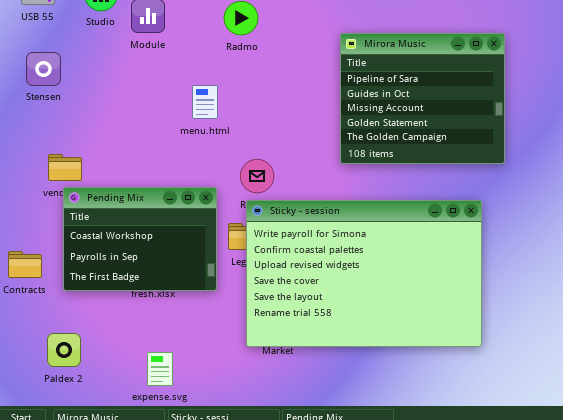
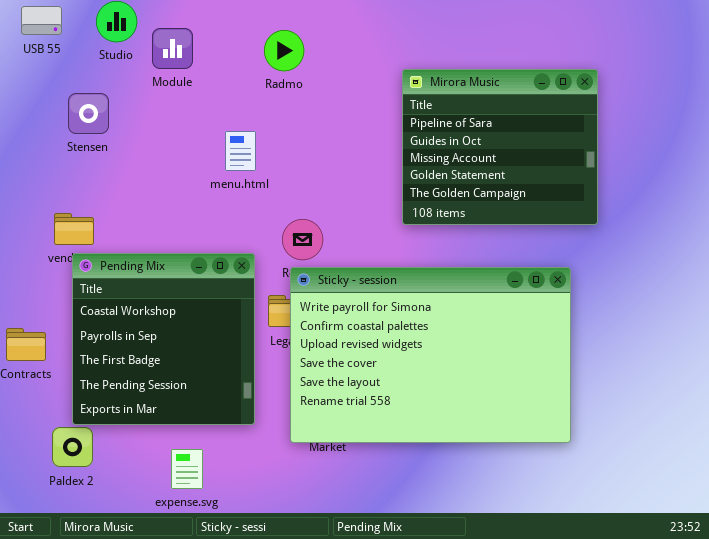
Stensen: [26,52,61,86] -> [68,93,109,134], moved
Pending Mix: [63,187,217,291] -> [72,253,255,425], resized

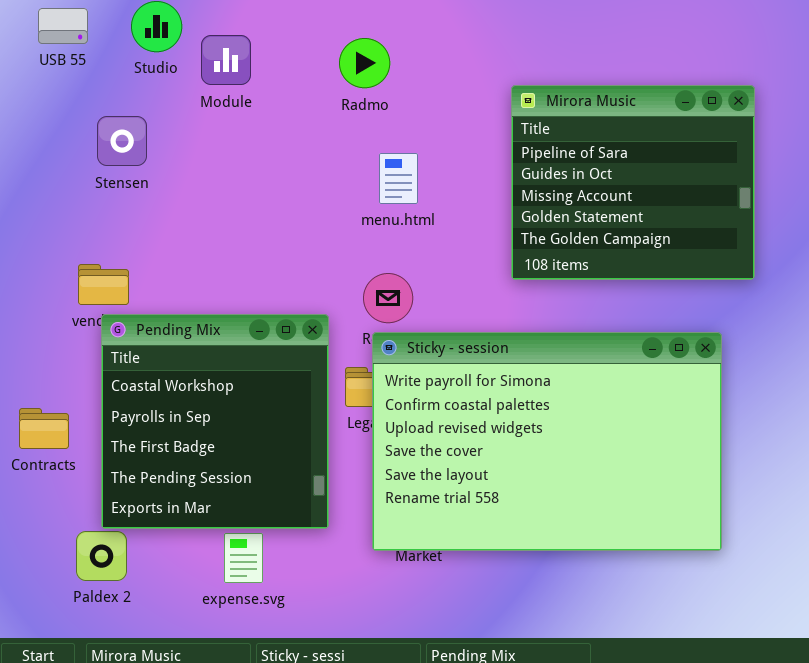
menu.html: [225,131,256,171] -> [379,153,418,204], moved
expense.svg: [171,449,203,489] -> [224,533,263,583], moved

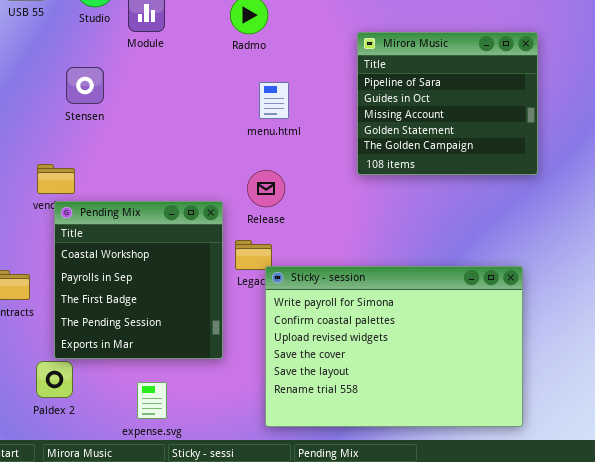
Stensen: [97,116,147,166] -> [66,67,104,104], moved
Sticky - session: [372,332,722,551] -> [265,266,523,427], moved
expense.svg: [224,533,263,583] -> [137,382,167,419], moved

